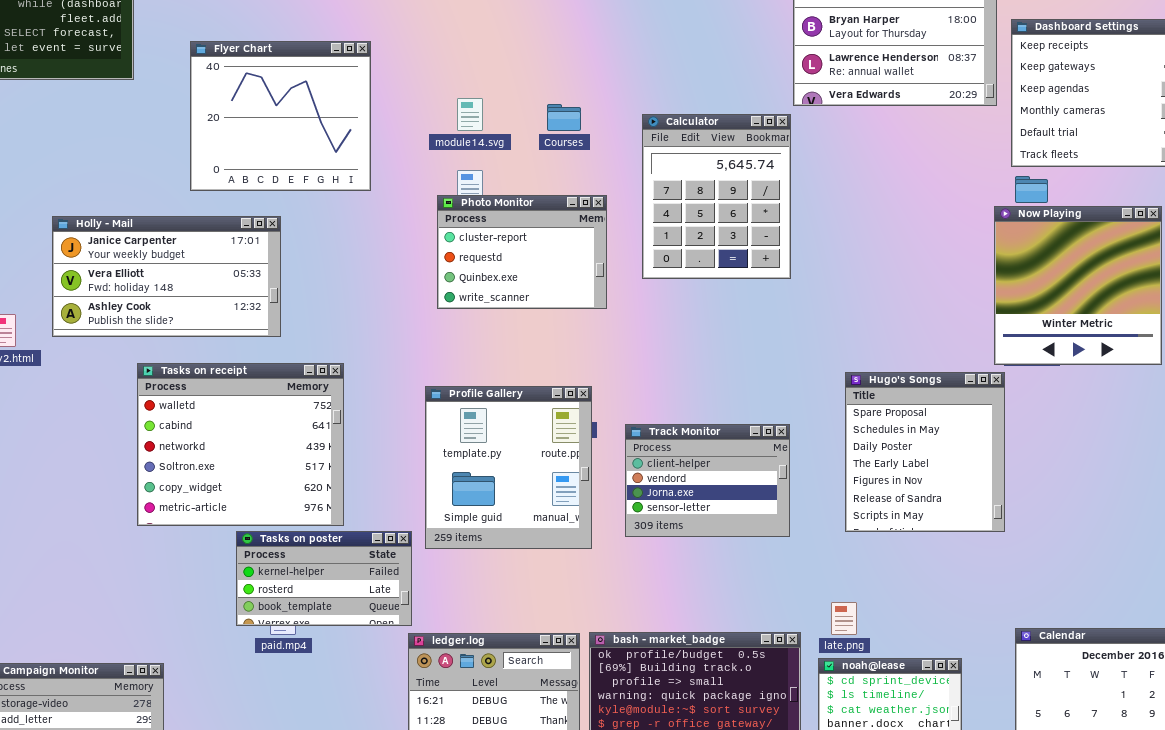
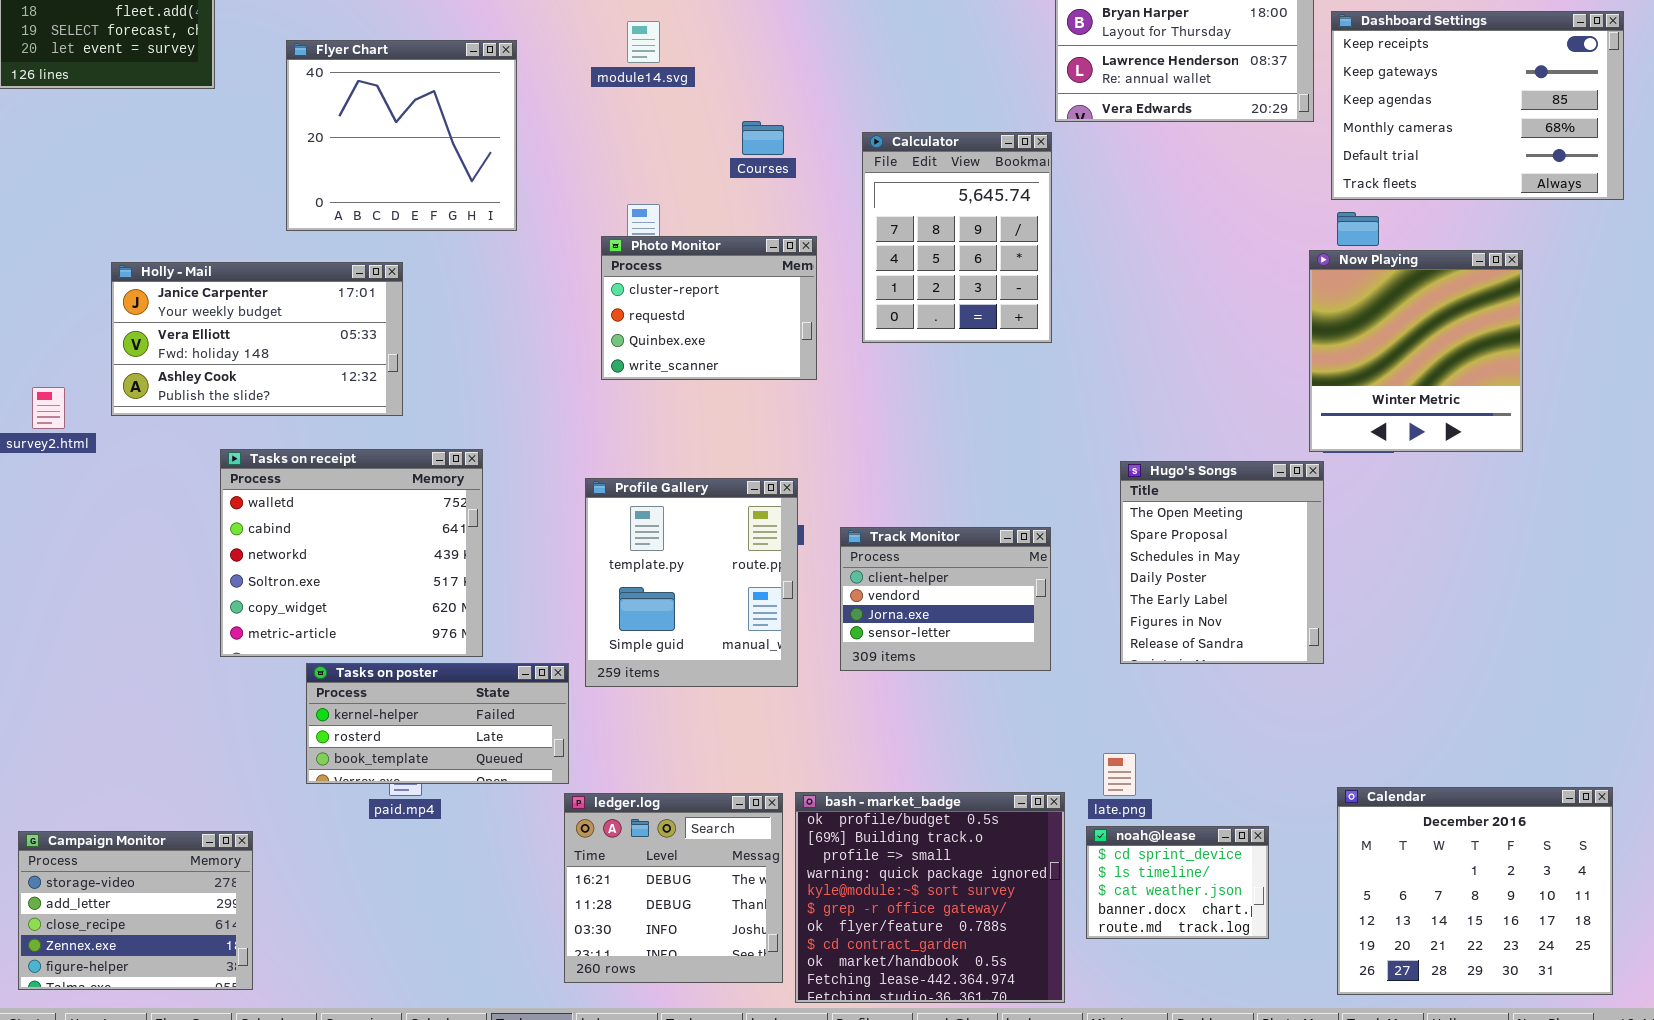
module14.svg: [457,98,483,131] -> [627,21,660,63], moved
Hugo's Songs: [845,372,1005,532] -> [1120,461,1324,664], scrolled up 1 row
Tasks on poster: [236,531,412,626] -> [306,663,569,784], resized

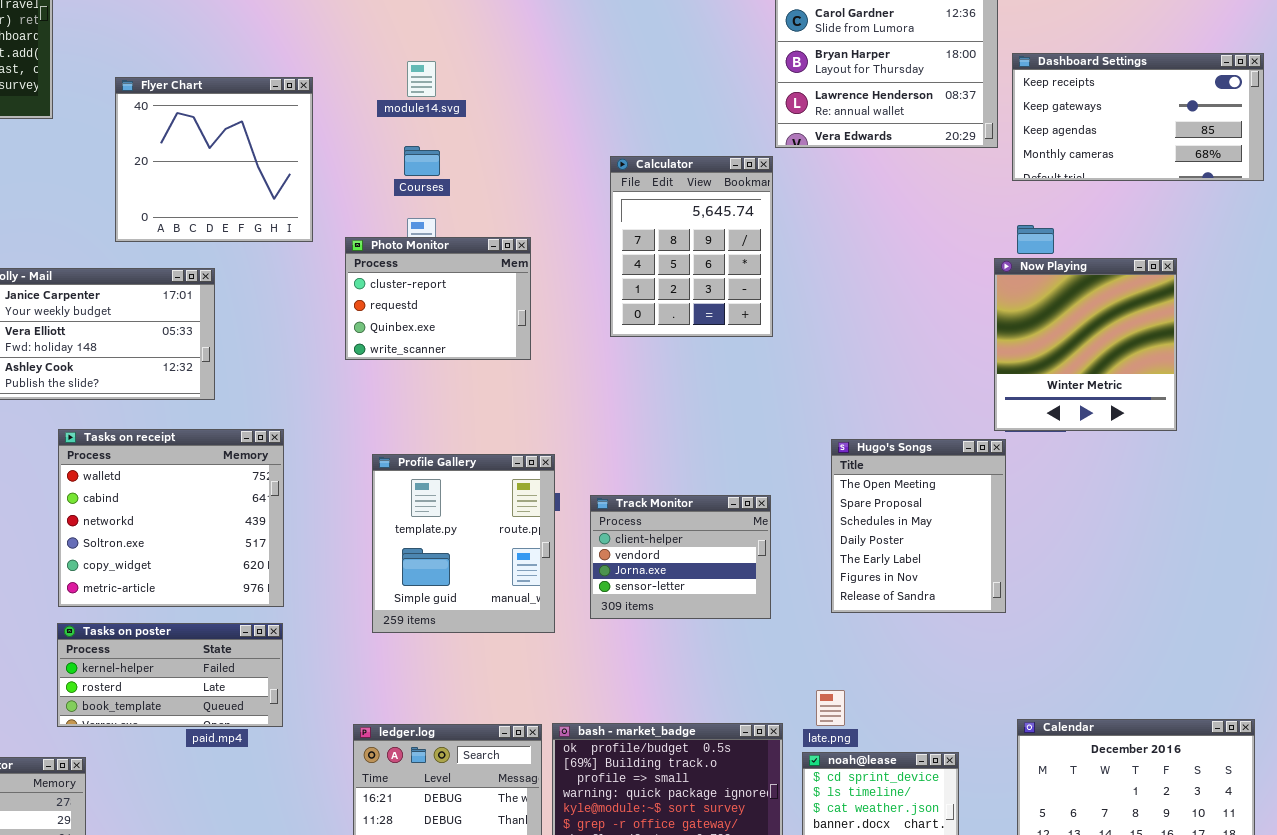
Dashboard Settings: [1331,11,1624,200] -> [1012,53,1264,181], resized
Courses: [742,121,784,155] -> [404,146,440,176], moved
Photo Monitor: [601,236,817,380] -> [345,237,531,360], moved
Tasks on poster: [306,663,569,784] -> [57,623,283,727], moved

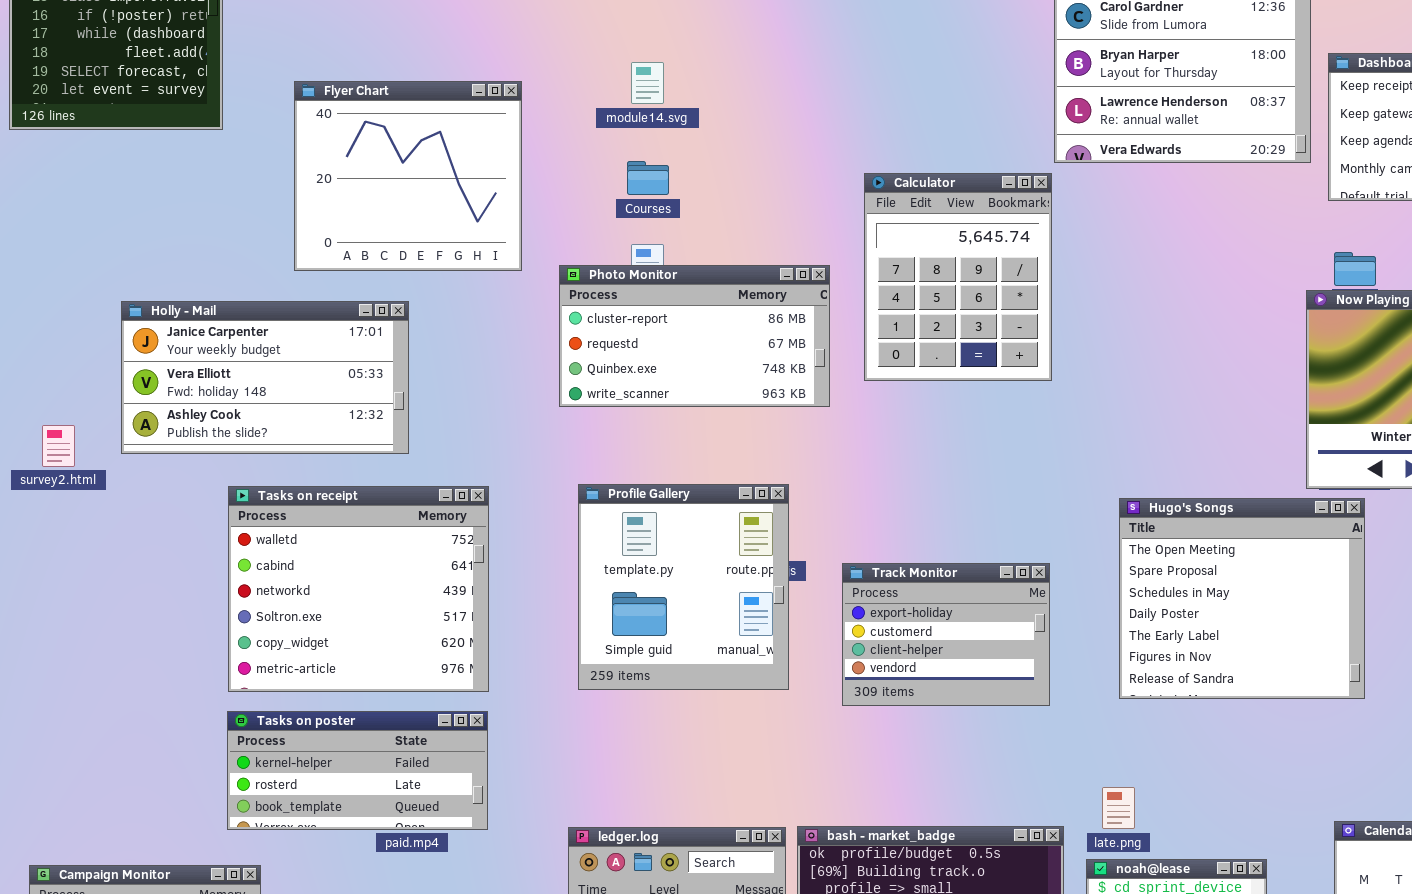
Photo Monitor: [345,237,531,360] -> [559,265,830,407], resized
Hugo's Songs: [831,439,1006,613] -> [1119,498,1365,699], resized
Profile Gallery: [372,454,555,633] -> [578,484,789,690], moved
Track Monitor: [590,495,771,619] -> [842,563,1050,706], scrolled up 2 rows

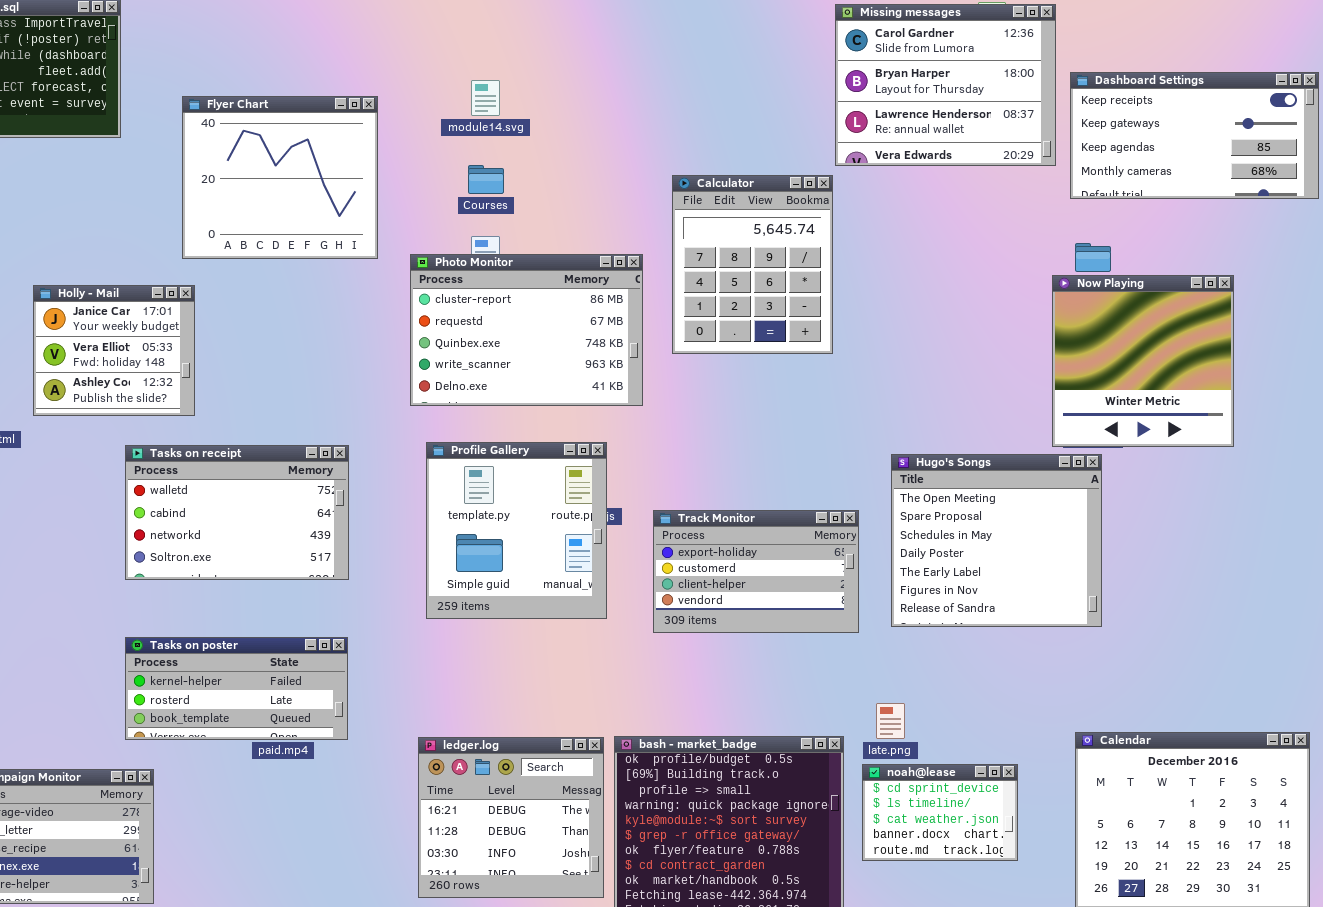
Photo Monitor: [559,265,830,407] -> [410,254,643,406], resized
Holly - Mail: [121,301,409,454] -> [33,285,195,416], resized
Tasks on receipt: [228,486,489,692] -> [125,445,349,580], resized
Track Monitor: [842,563,1050,706] -> [653,510,859,633], resized

